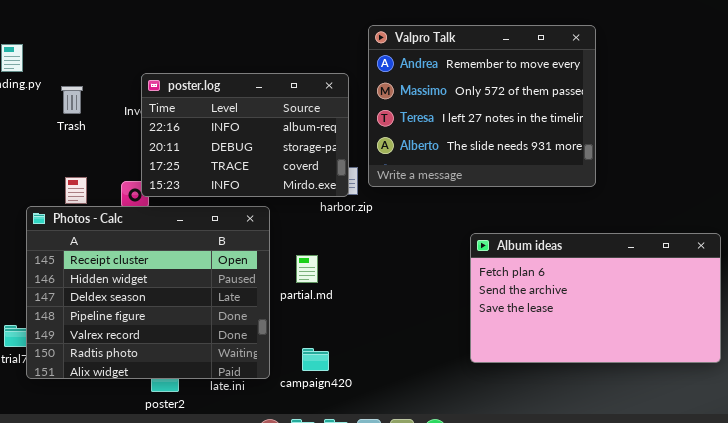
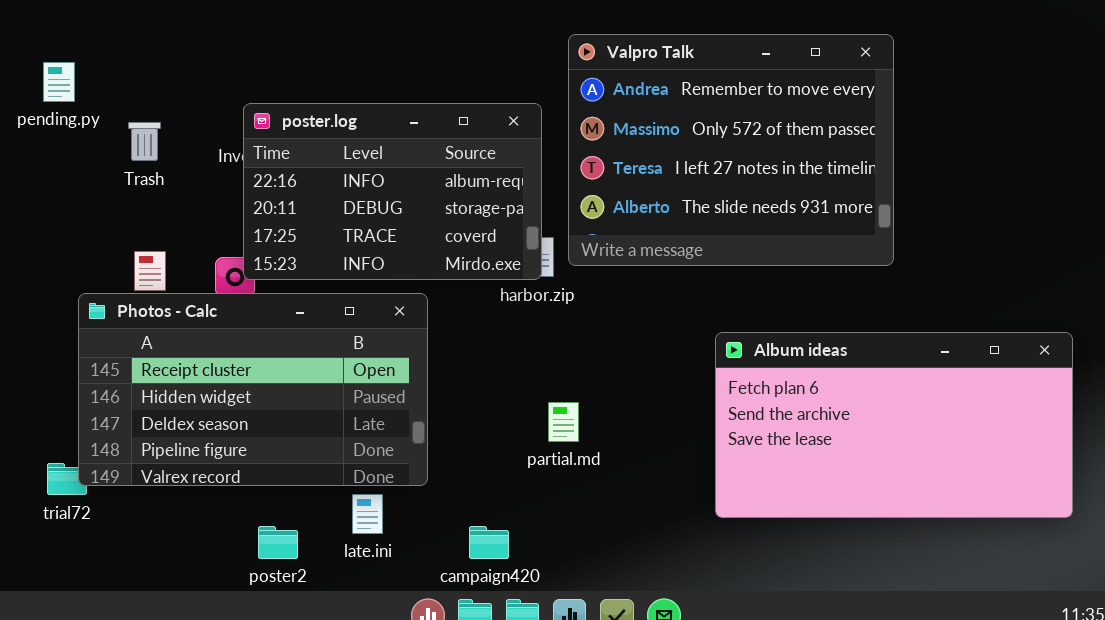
Photos - Calc: [26,206,270,379] -> [78,293,428,486], resized
partial.md: [296,255,318,283] -> [548,402,579,442], moved
campaign420: [302,348,329,371] -> [469,526,509,559], moved

